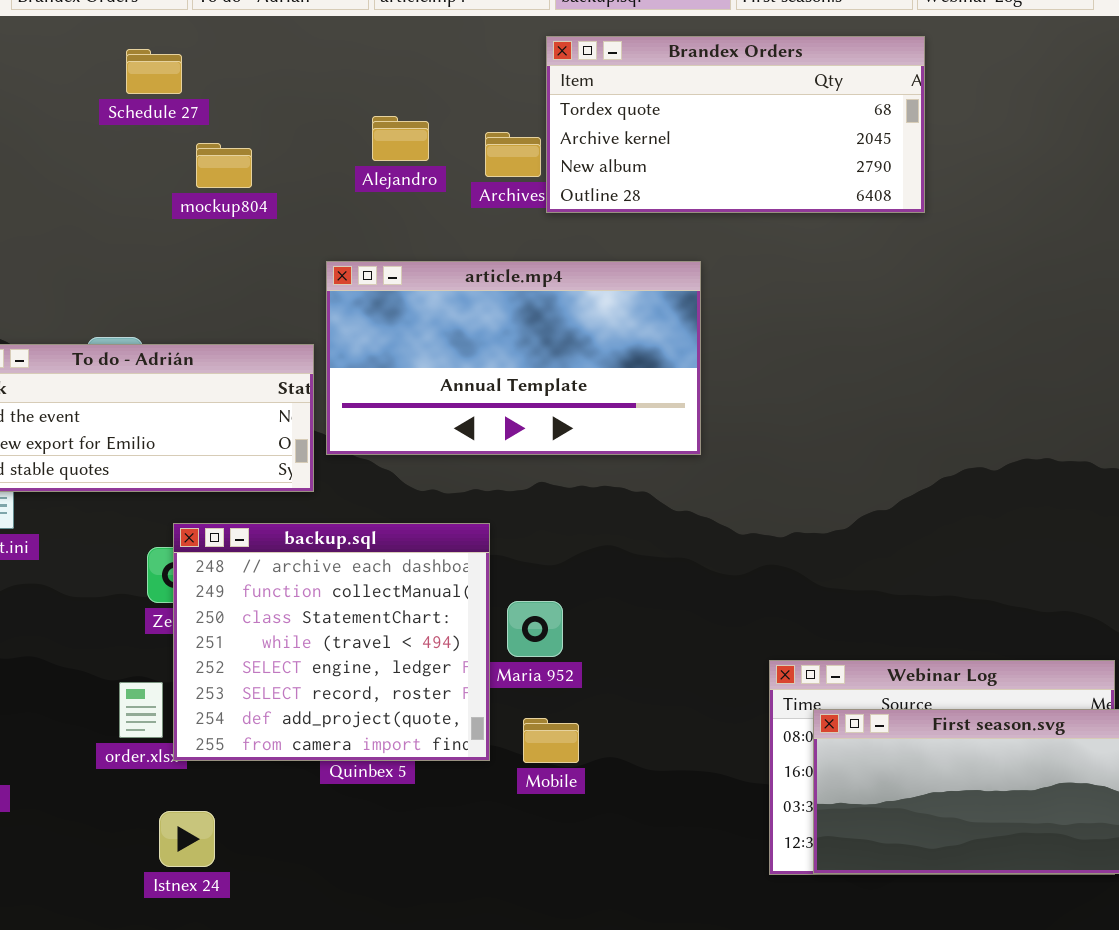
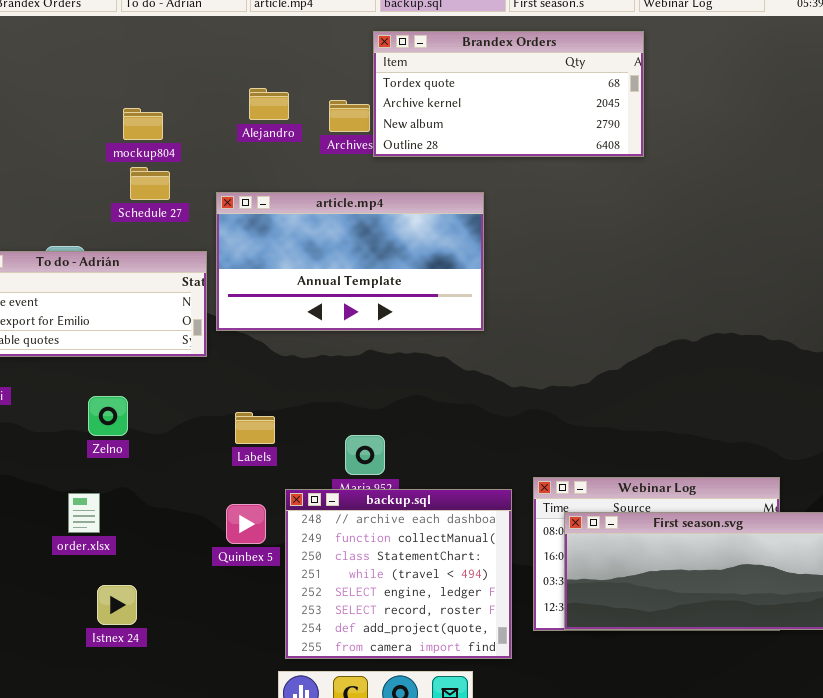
Schedule 27: [126,49,182,94] -> [130,167,170,200], moved
backup.sql: [173,523,490,761] -> [285,489,512,659], moved

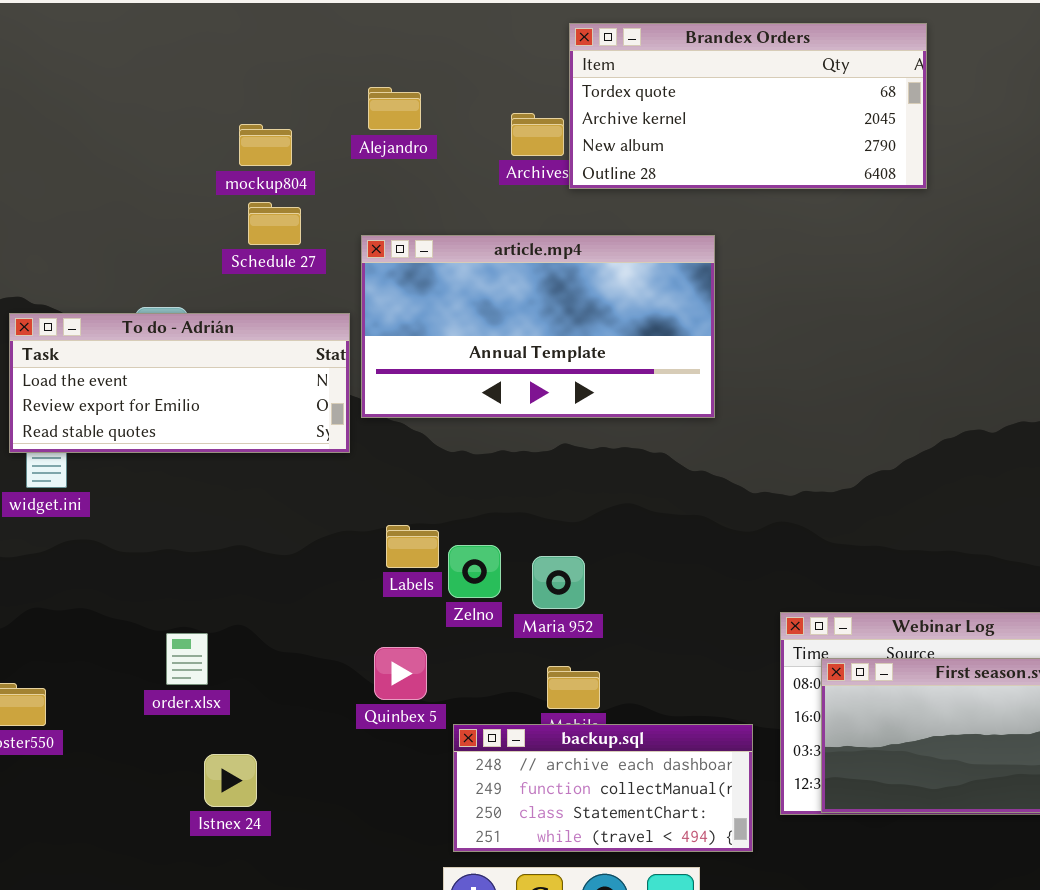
Alejandro: [249,88,289,120] -> [368,87,421,130], moved
Zelno: [88,396,128,436] -> [448,545,501,598], moved
backup.sql: [285,489,512,659] -> [453,724,753,852], resized

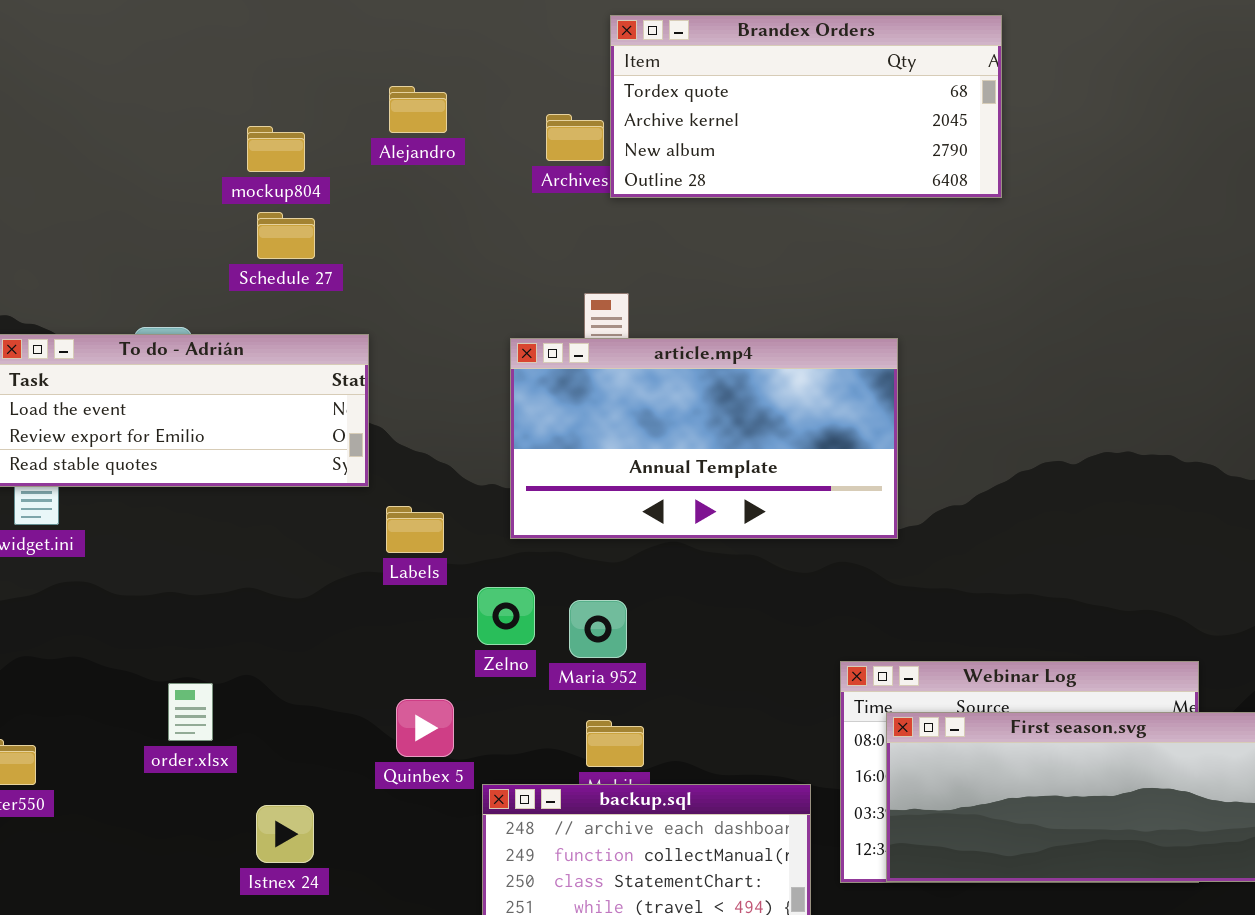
article.mp4: [361,235,715,418] -> [510,338,898,539], moved
Labels: [386,525,439,568] -> [386,506,444,553], moved
Istnex 24: [204,754,257,807] -> [256,805,314,863], moved

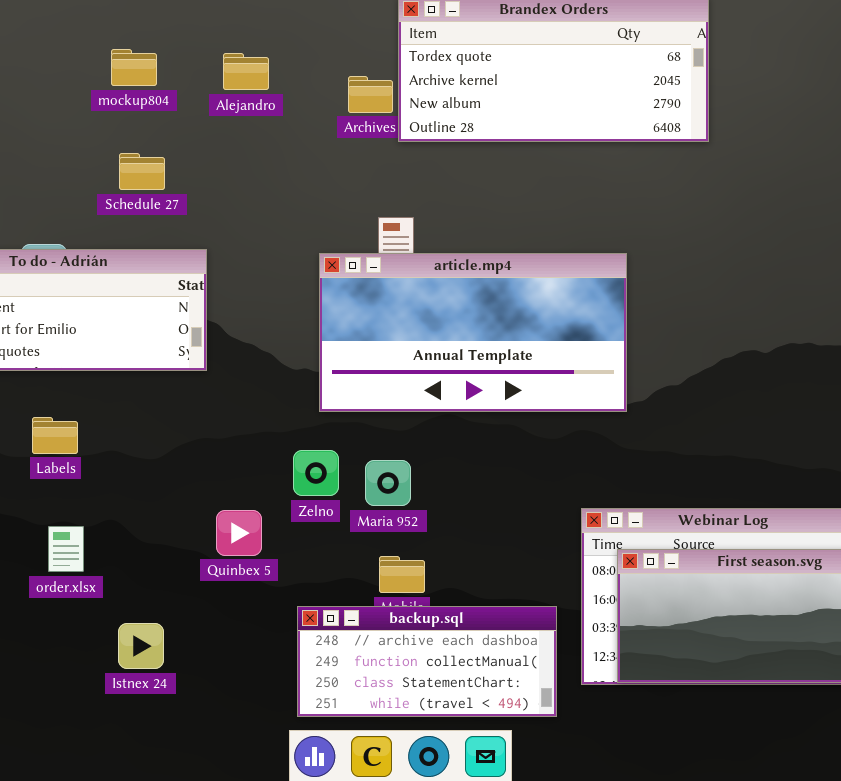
mockup804: [247,126,305,172] -> [111,49,157,86], moved
Labels: [386,506,444,553] -> [32,417,78,454], moved
Quinbex 5: [396,699,454,757] -> [216,510,262,556], moved

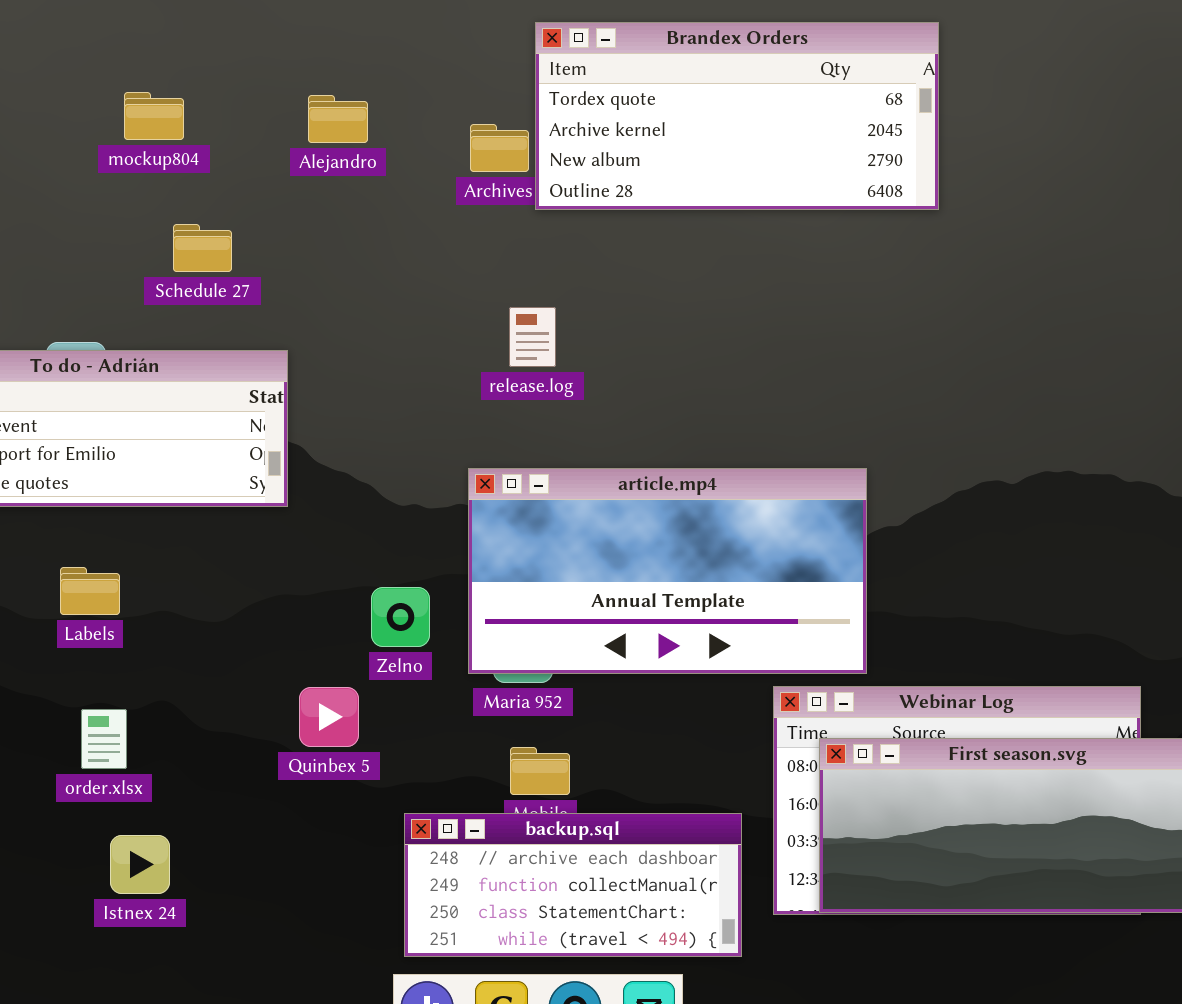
mockup804: [111,49,157,86] -> [124,92,184,140], moved
article.mp4: [319,253,627,412] -> [468,468,867,674], moved
Zelno: [293,450,339,496] -> [371,587,430,647], moved
Istnex 24: [118,623,164,669] -> [110,835,170,894], moved

